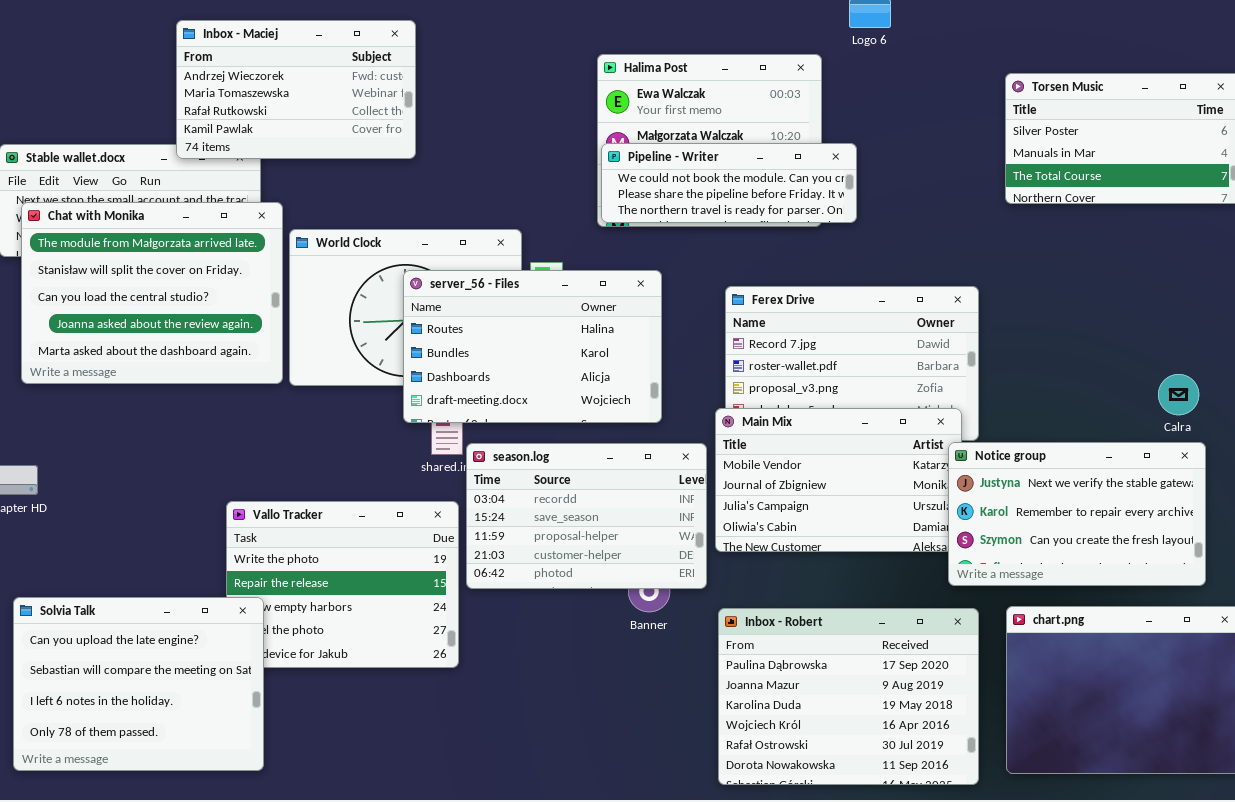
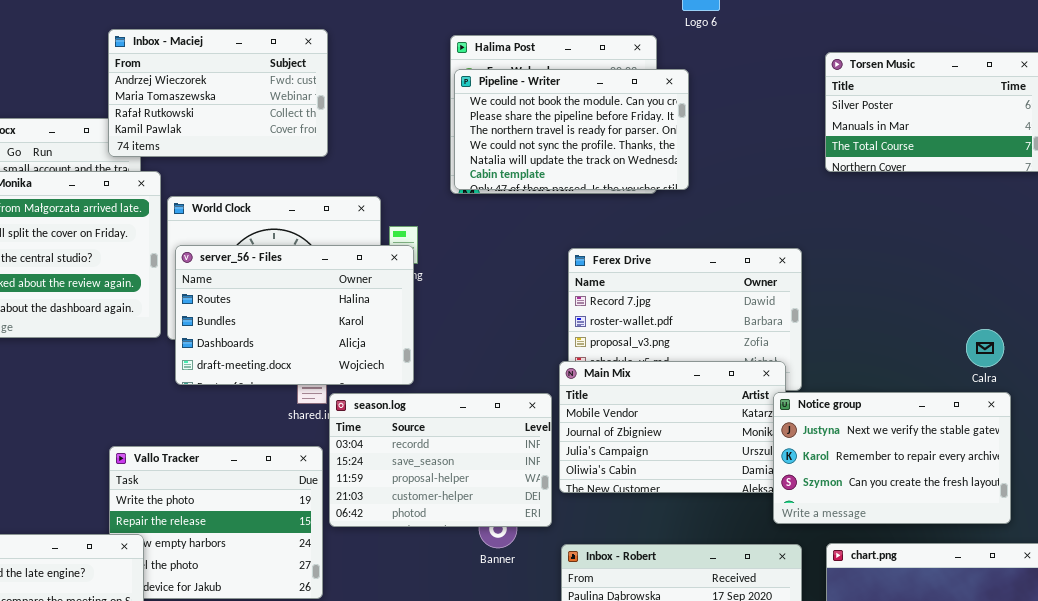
Inbox - Maciej: [176,20,416,159] -> [108,29,328,157], moved
Pipeline - Writer: [601,143,857,223] -> [454,69,689,190], resized
server_56 - Files: [403,270,662,423] -> [175,245,414,385], moved

